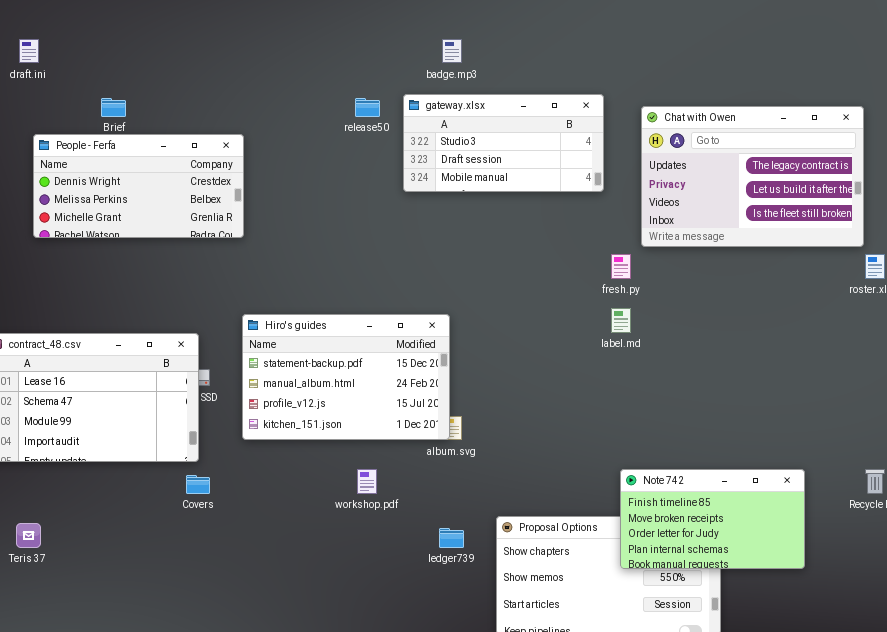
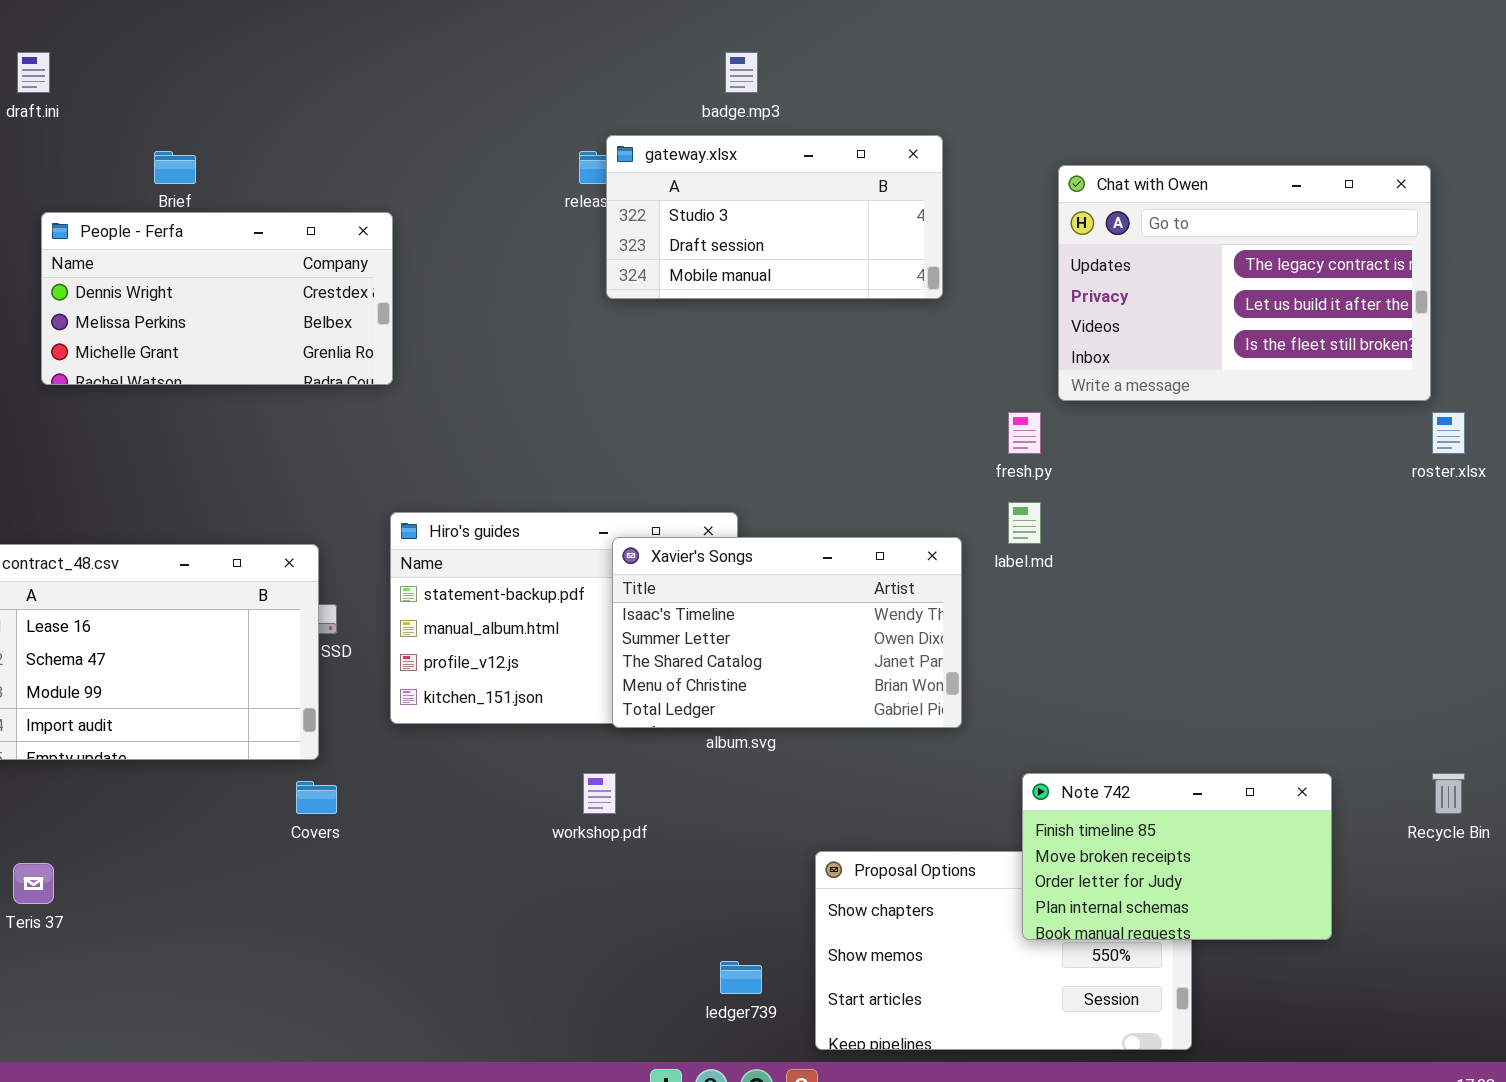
gateway.xlsx: [403,94,604,192] -> [606,135,943,299], moved
Xavier's Songs: none -> [612,537,962,728], opened
ledger739: [439,528,464,548] -> [720,961,762,994], moved

